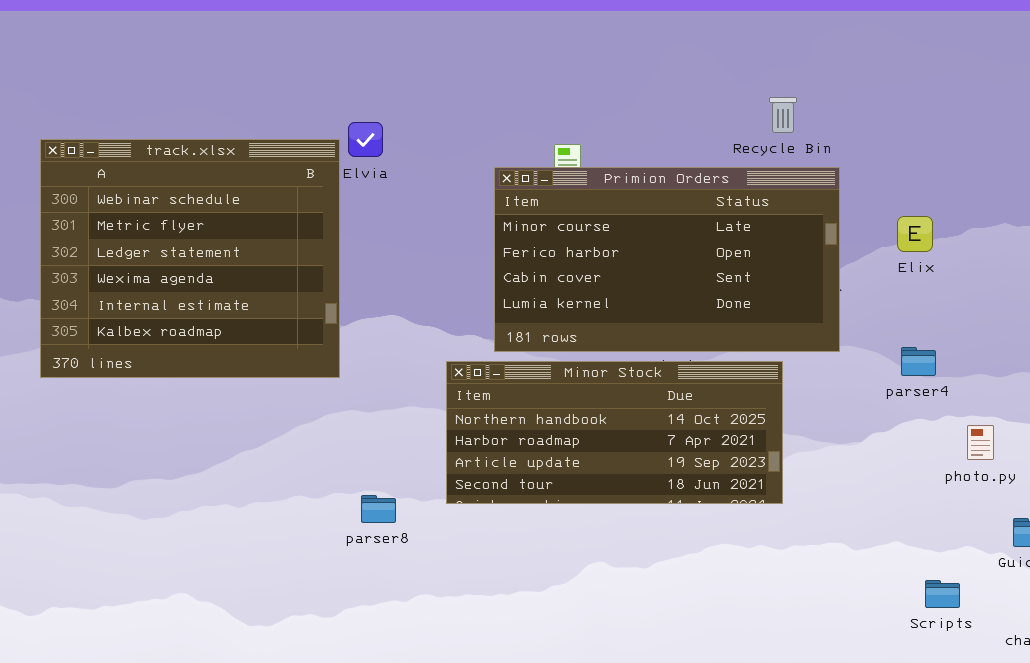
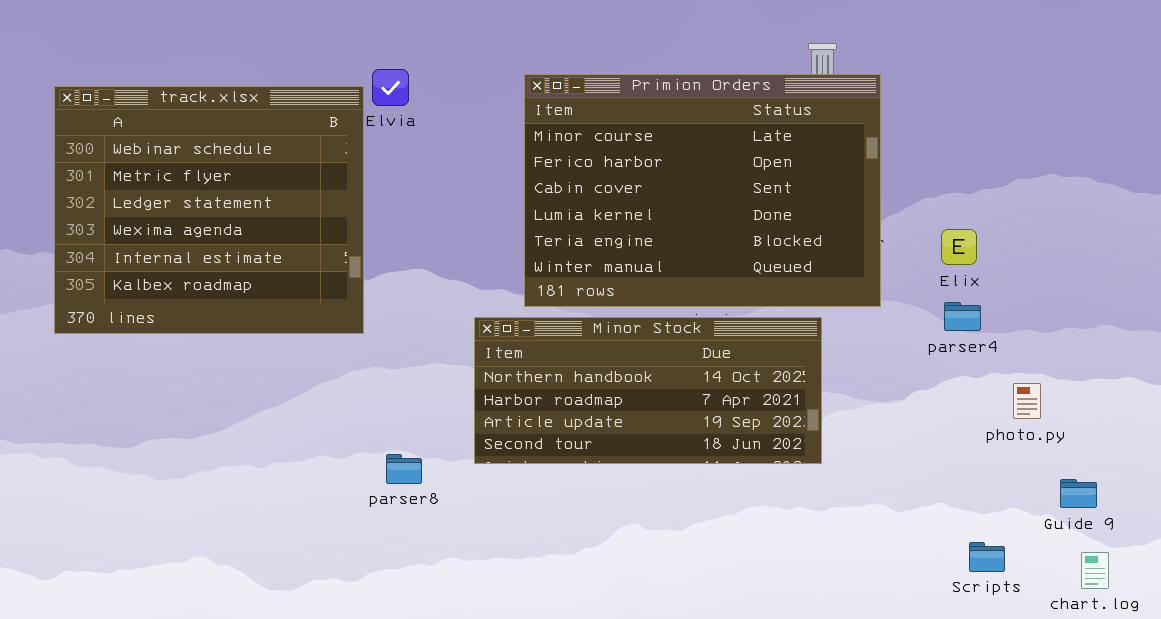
Primion Orders: [494,167,840,352] -> [524,74,881,307], resized
Elix: [897,216,933,252] -> [941,229,977,265], moved

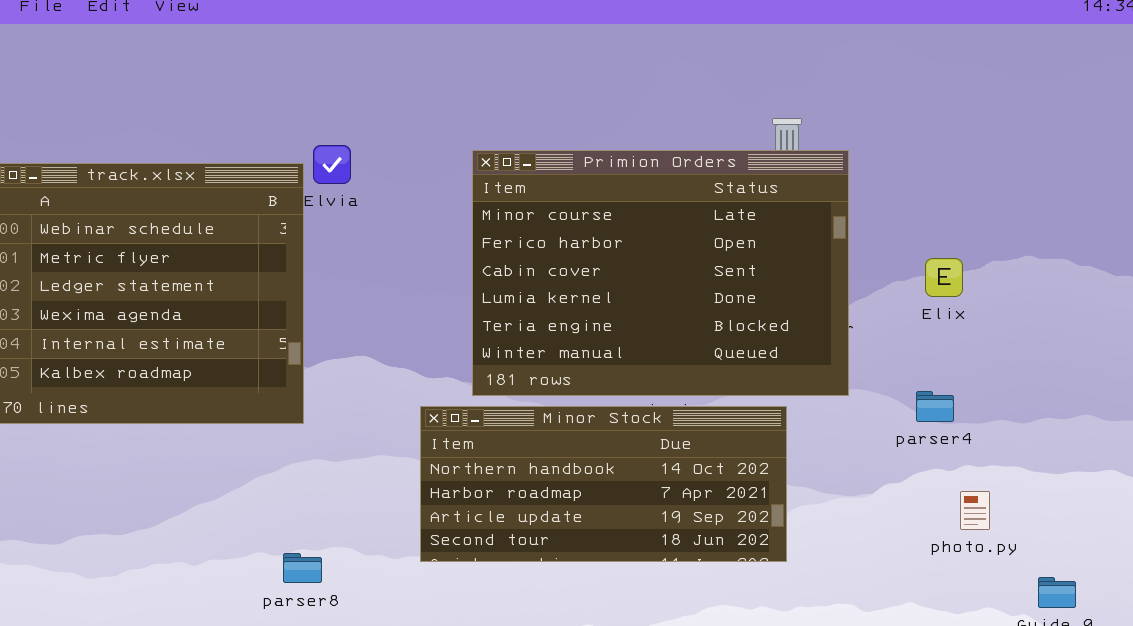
Elix: [941,229,977,265] -> [925,258,963,297], moved
photo.py: [1013,383,1041,419] -> [960,491,990,530], moved
parser8: [386,454,422,484] -> [283,553,322,583], moved

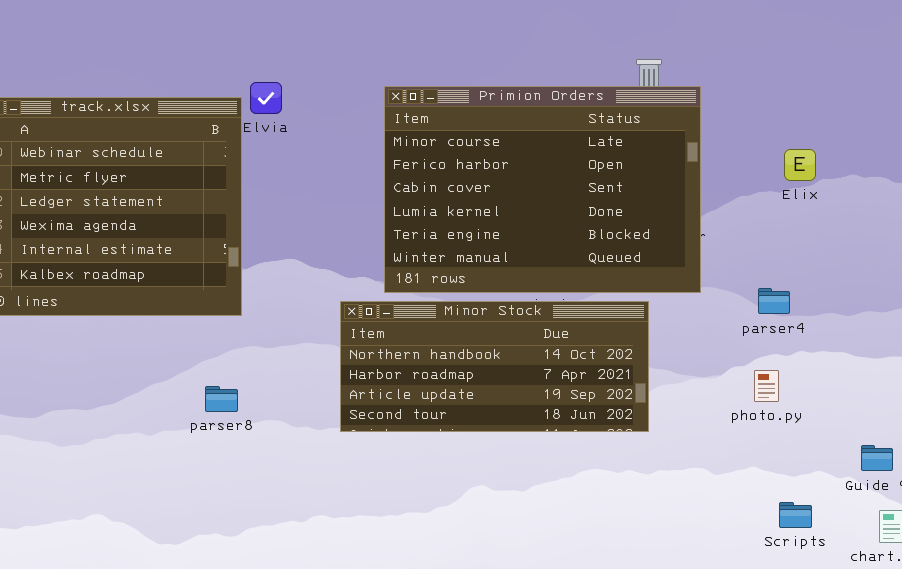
Elix: [925,258,963,297] -> [784,149,816,181], moved
photo.py: [960,491,990,530] -> [754,370,779,402], moved
parser8: [283,553,322,583] -> [205,386,238,412], moved

